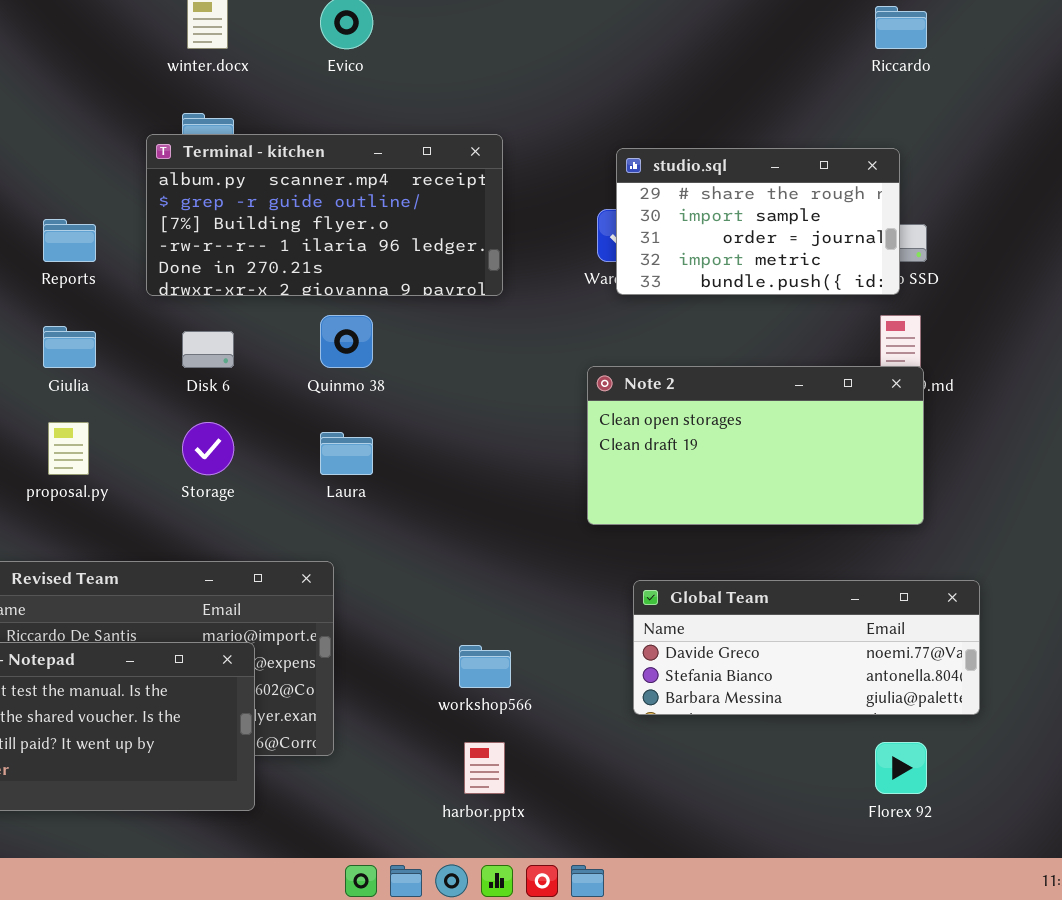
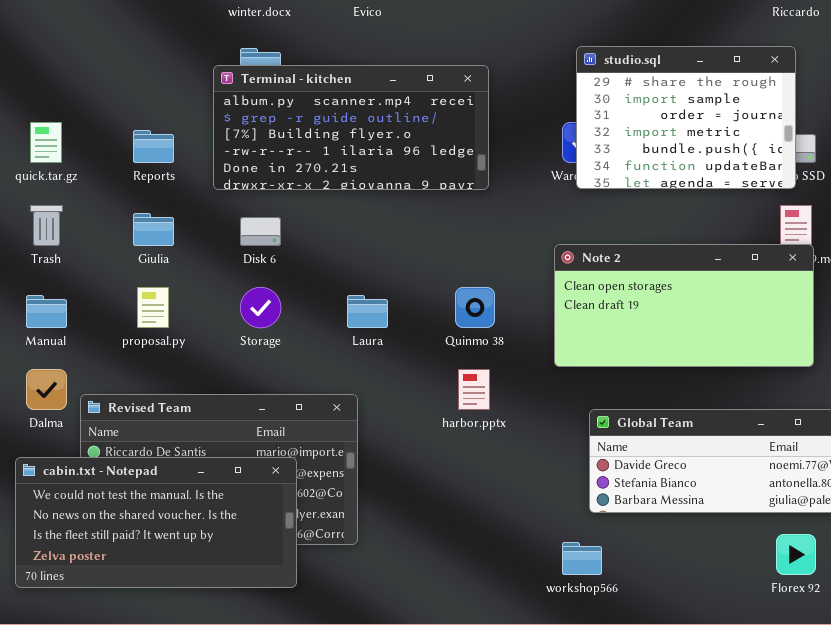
studio.sql: [616,148,900,295] -> [576,46,796,189], resized
Quinmo 38: [320,315,373,368] -> [455,287,495,328], moved
workshop566: [459,645,511,688] -> [562,542,602,575], moved
harbor.pptx: [464,742,505,794] -> [458,369,490,410], moved

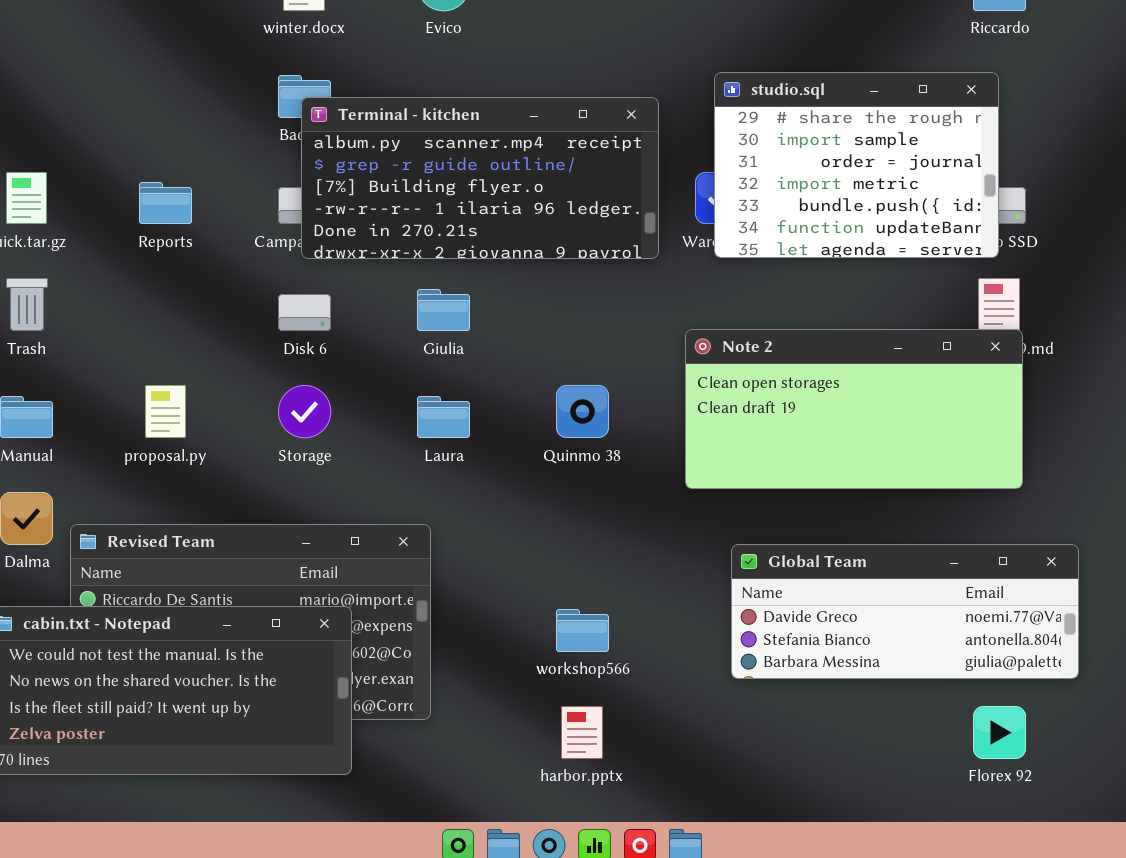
Terminal - kitchen: [213,65,489,190] -> [301,97,659,259], moved
Giulia: [133,213,174,246] -> [417,289,470,331], moved
harbor.pptx: [458,369,490,410] -> [561,706,603,759], moved
workshop566: [562,542,602,575] -> [556,609,609,652], moved

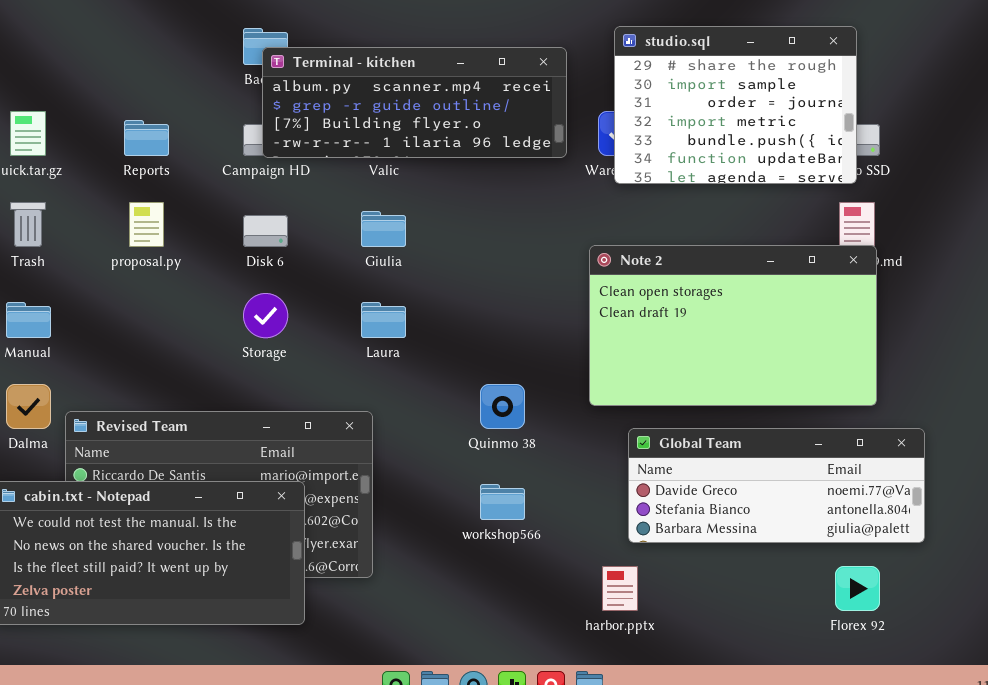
Terminal - kitchen: [301,97,659,259] -> [262,47,567,158], resized
Note 2: [685,329,1023,489] -> [589,245,877,406], resized
proposal.py: [145,385,186,438] -> [129,202,164,247], moved
Quinmo 38: [556,385,609,438] -> [480,384,525,429], moved
harbor.pptx: [561,706,603,759] -> [602,566,638,611], moved

